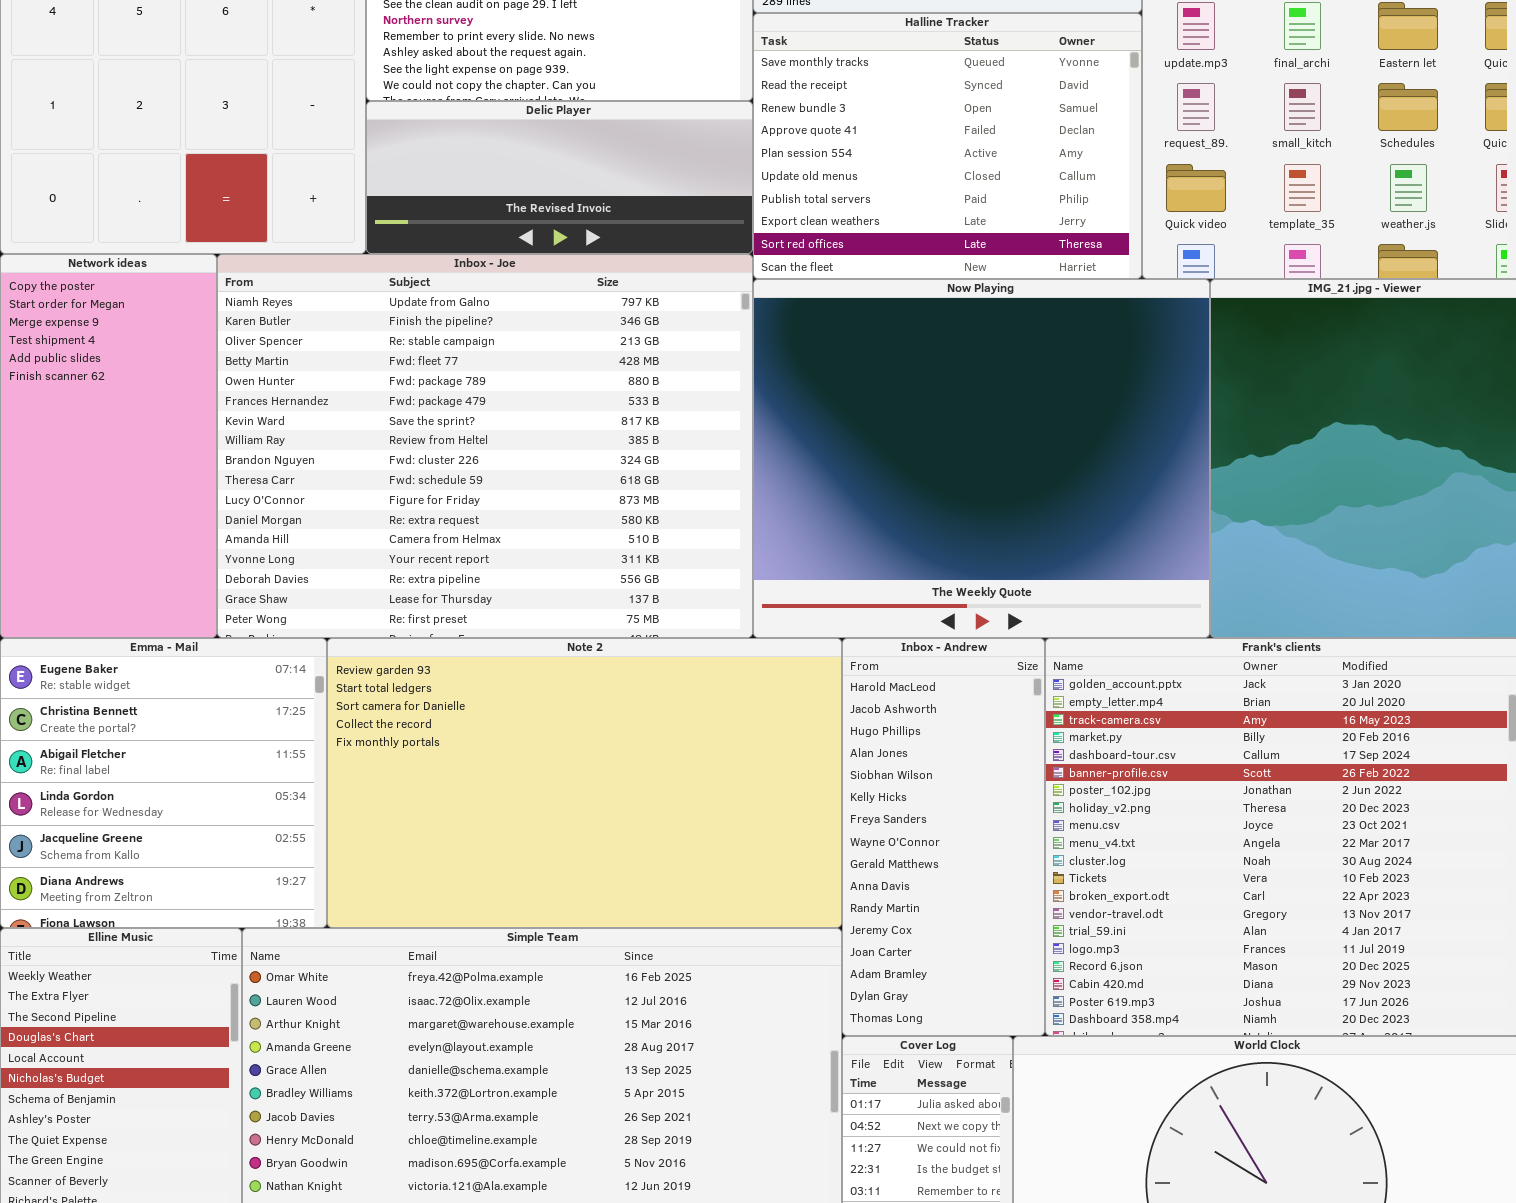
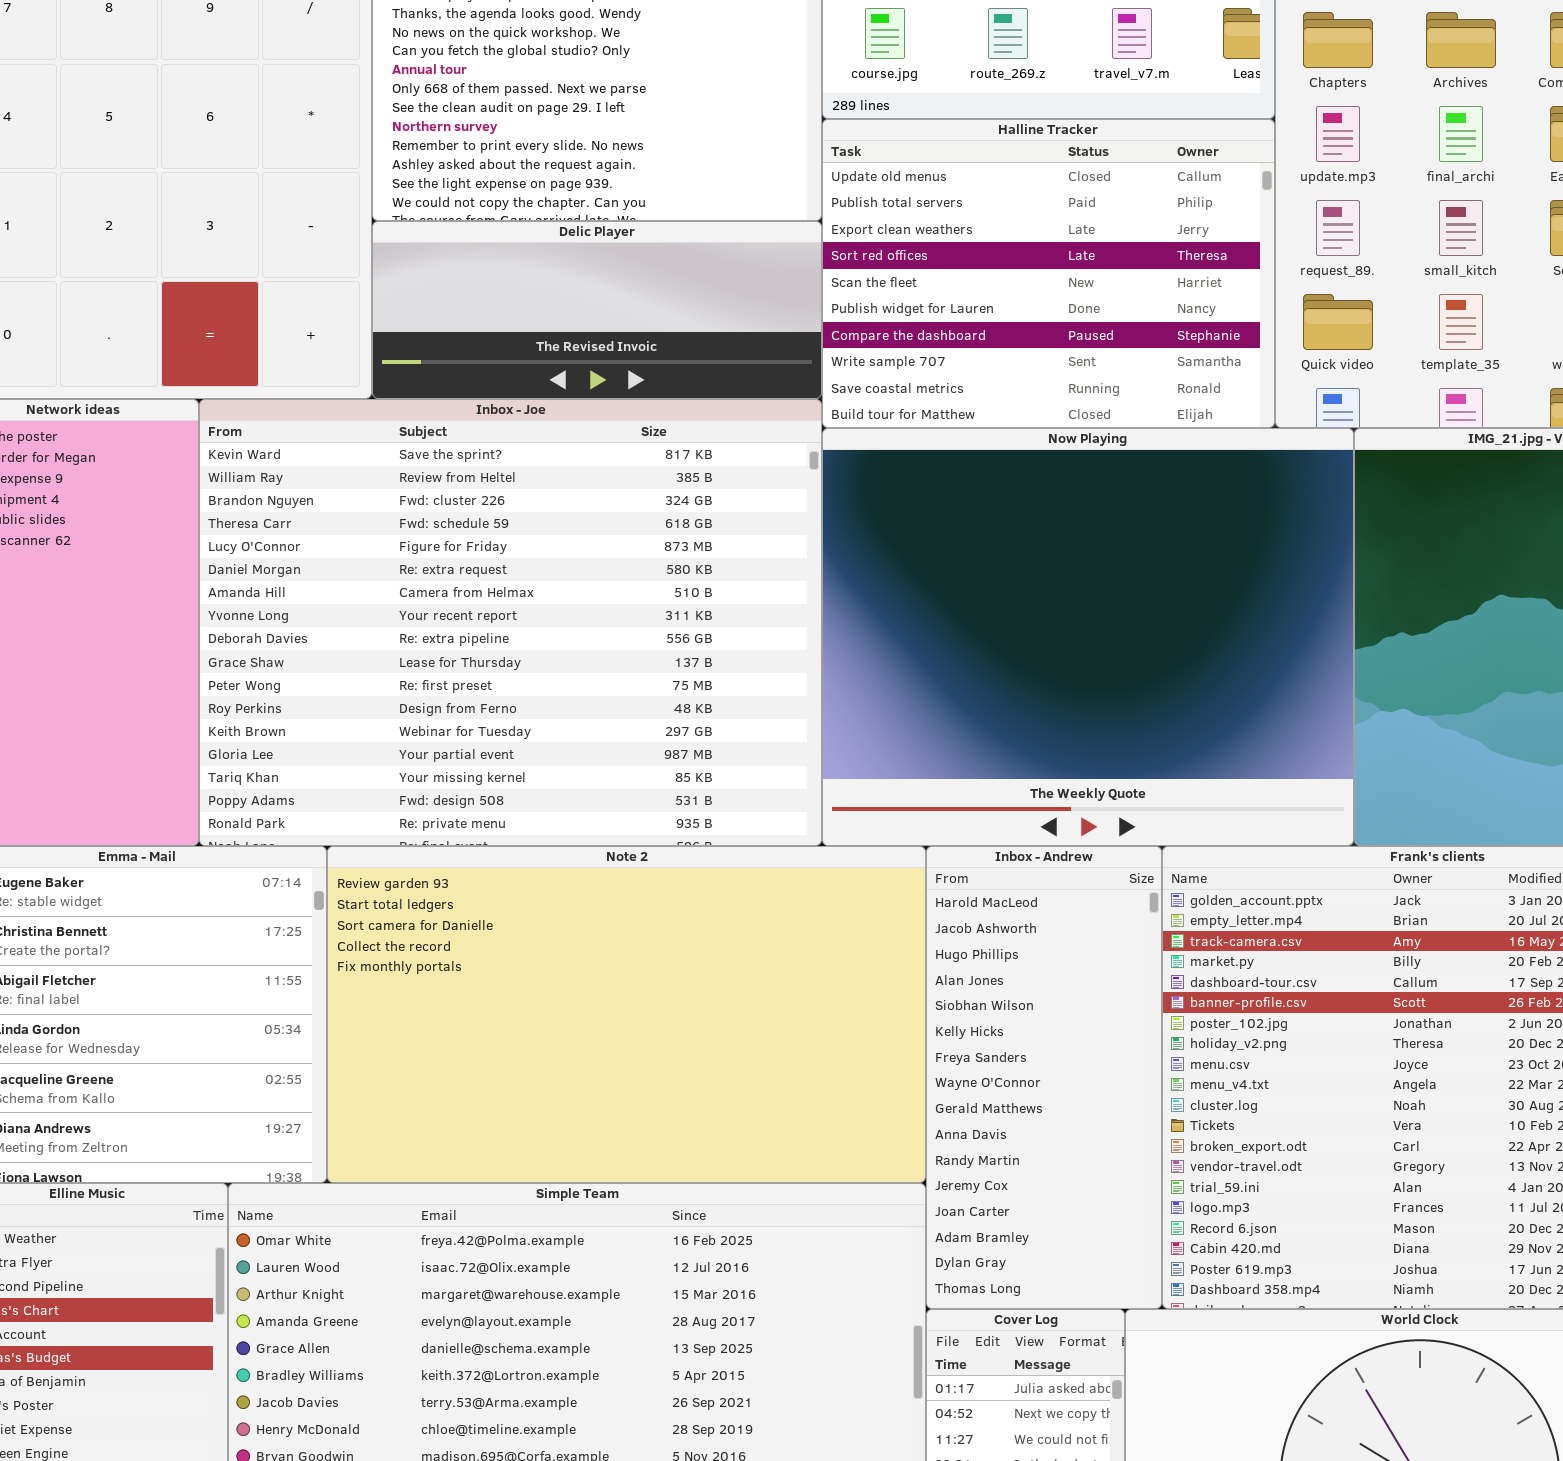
Halline Tracker: [753,13,1142,279] -> [822,119,1275,428], scrolled down 5 rows
Inbox - Joe: [217,254,753,638] -> [199,399,822,846], scrolled down 6 rows

